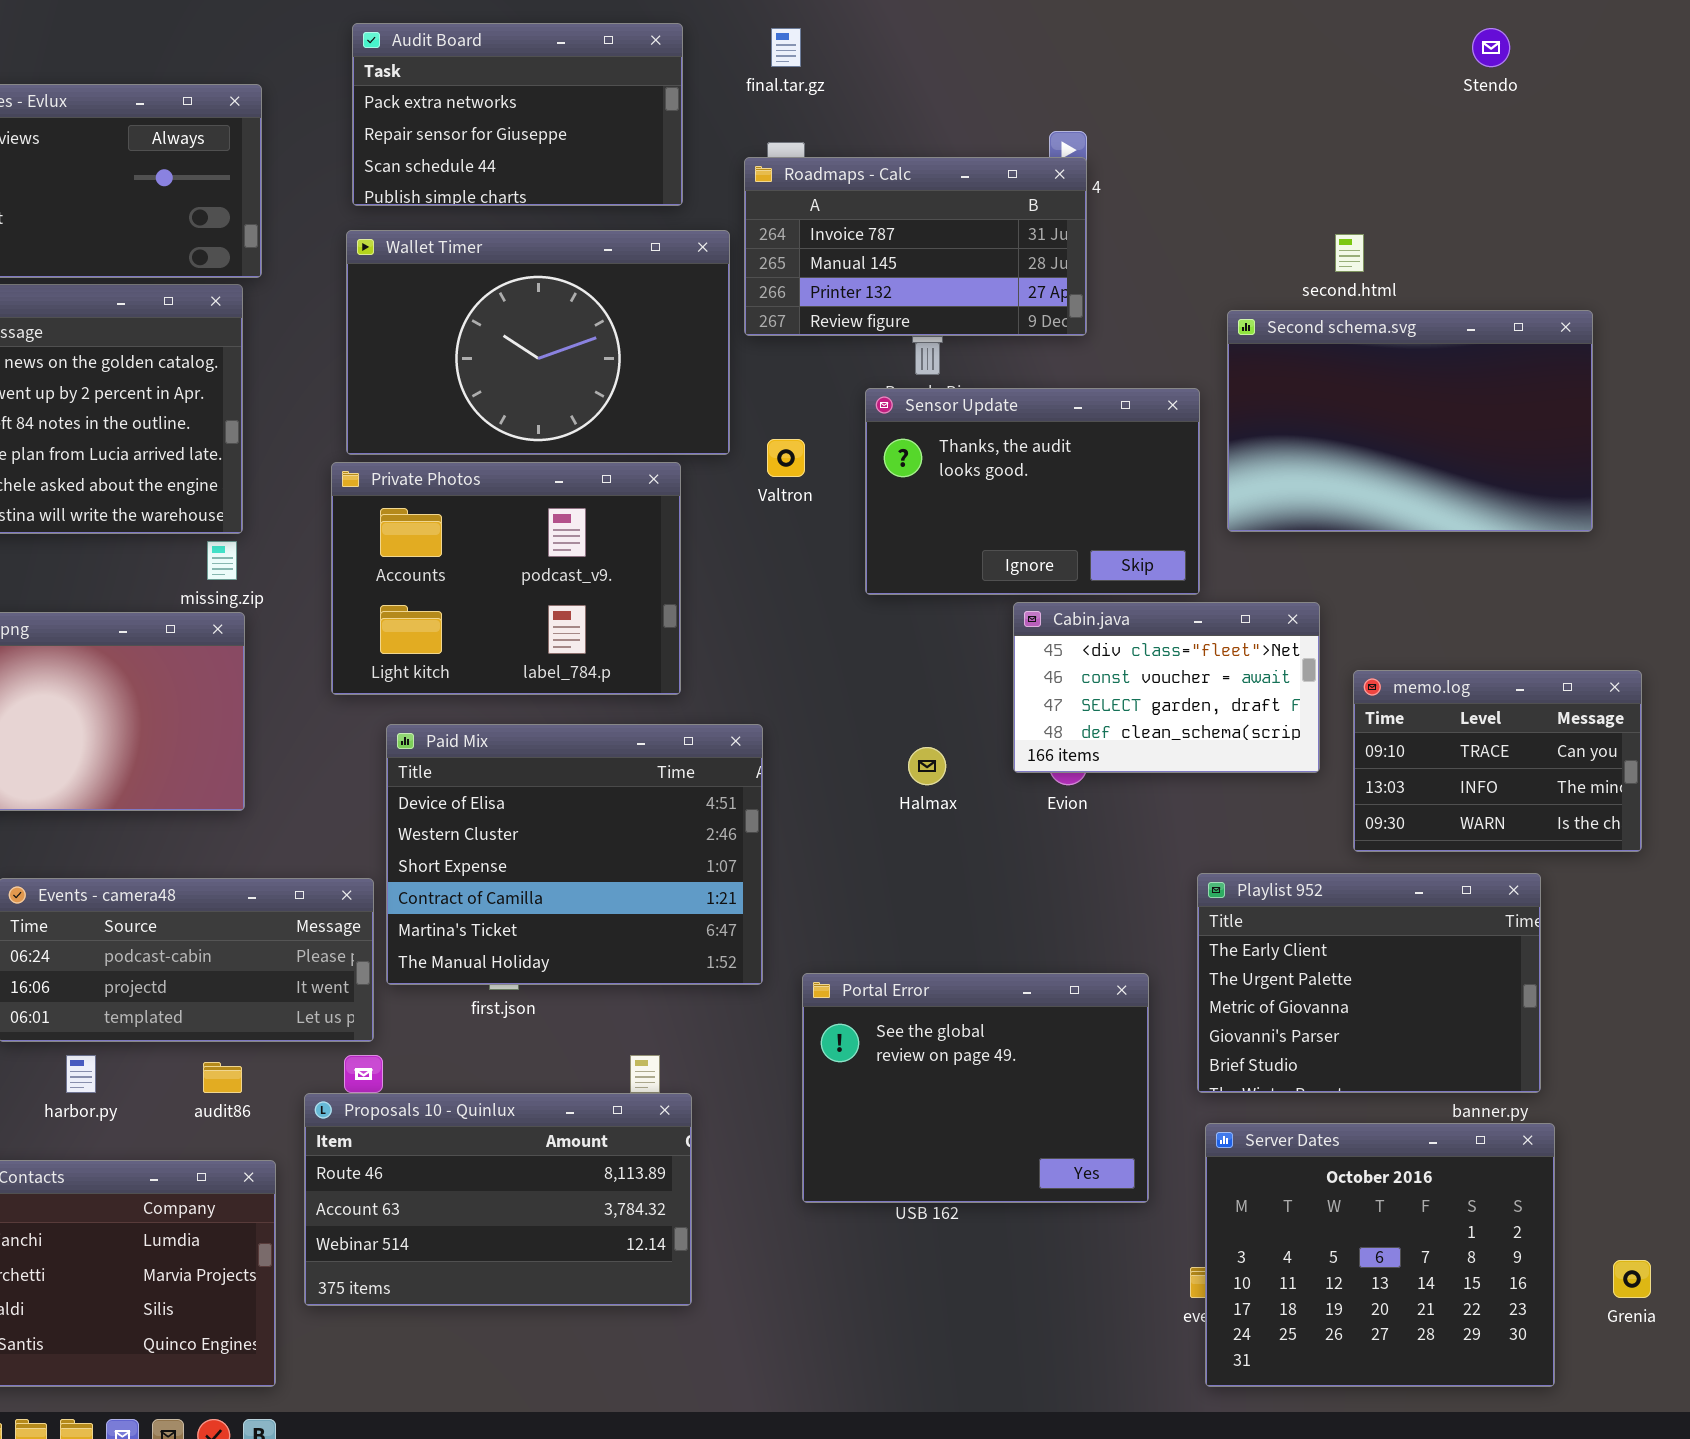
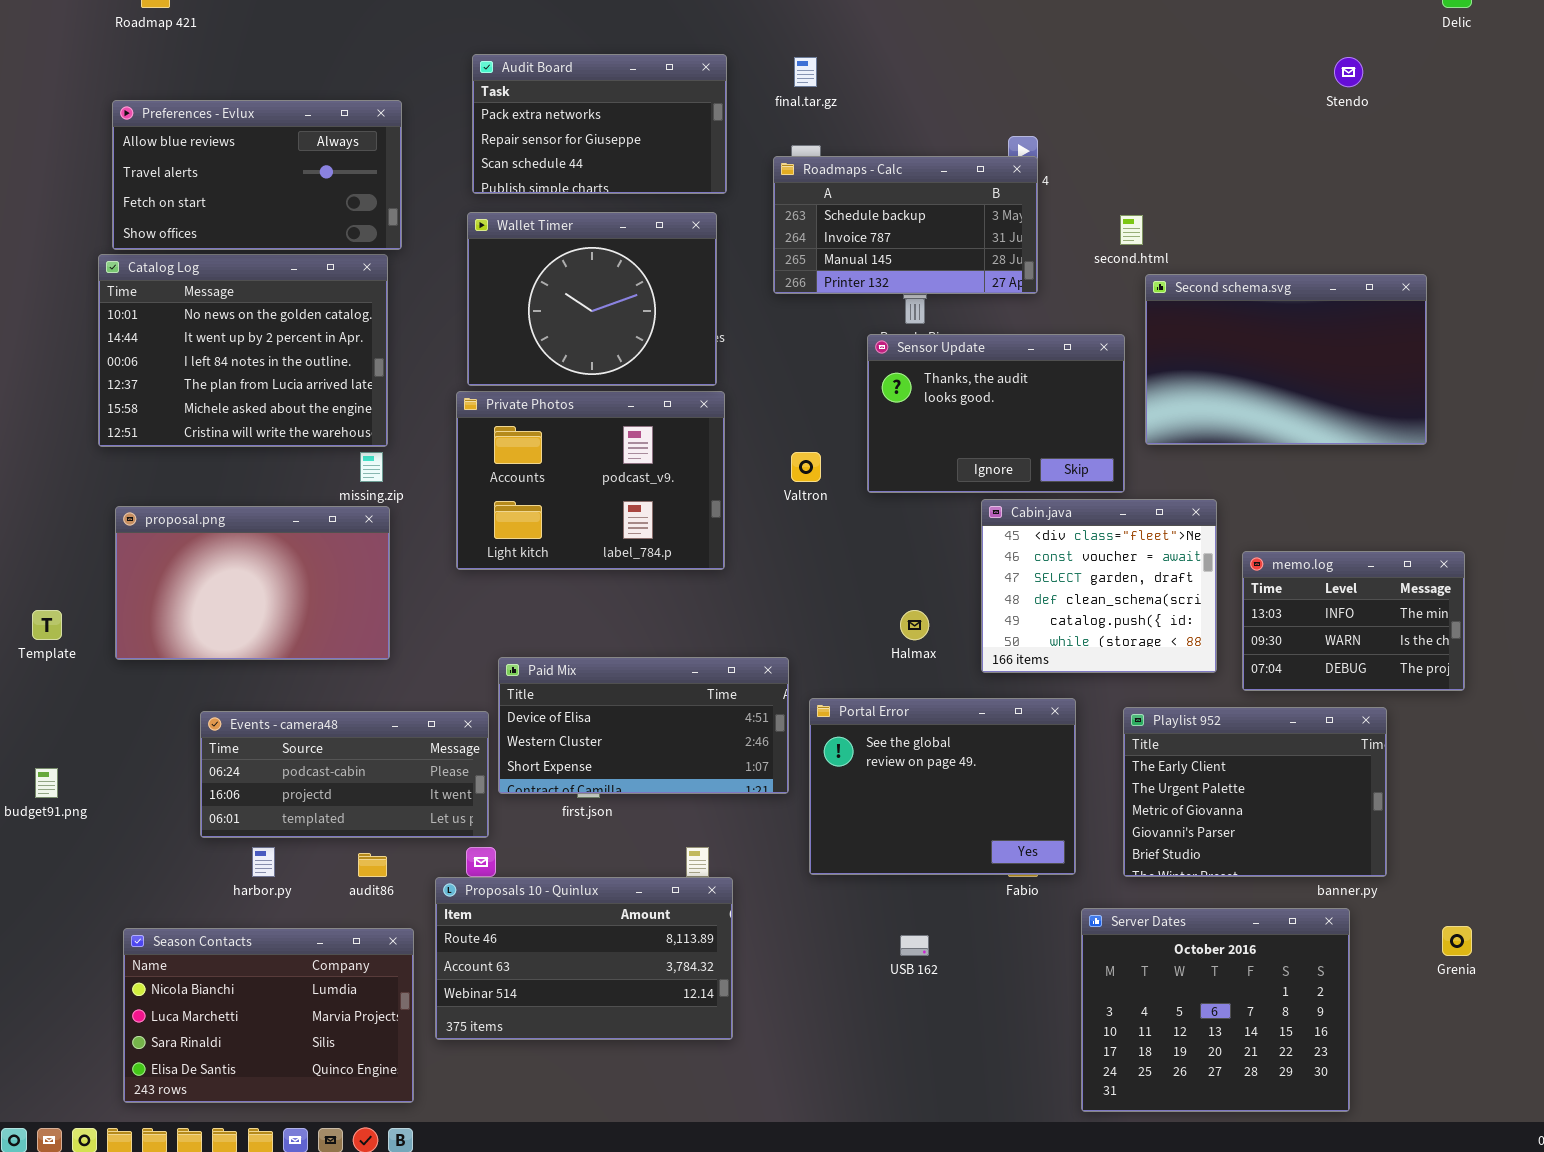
Roadmaps - Calc: [744,157,1087,336] -> [773,156,1038,294], scrolled up 1 row
Wallet Timer: [346,230,730,455] -> [467,212,717,386], resized
second.html: [1335,234,1364,272] -> [1120,215,1143,245], moved
Valtron: [767,439,805,477] -> [791,452,821,482], moved
Cabin.java: [1013,602,1320,773] -> [981,499,1217,673], resized
memo.log: [1353,670,1642,852] -> [1242,551,1465,691], scrolled down 1 row
Paid Mix: [386,724,763,985] -> [498,657,789,794], resized
Portal Error: [802,973,1149,1203] -> [809,698,1076,875], moved
Server Dates: [1205,1123,1555,1387] -> [1081,908,1350,1112], moved
Grenia: [1613,1260,1651,1298] -> [1442,926,1472,956], moved

